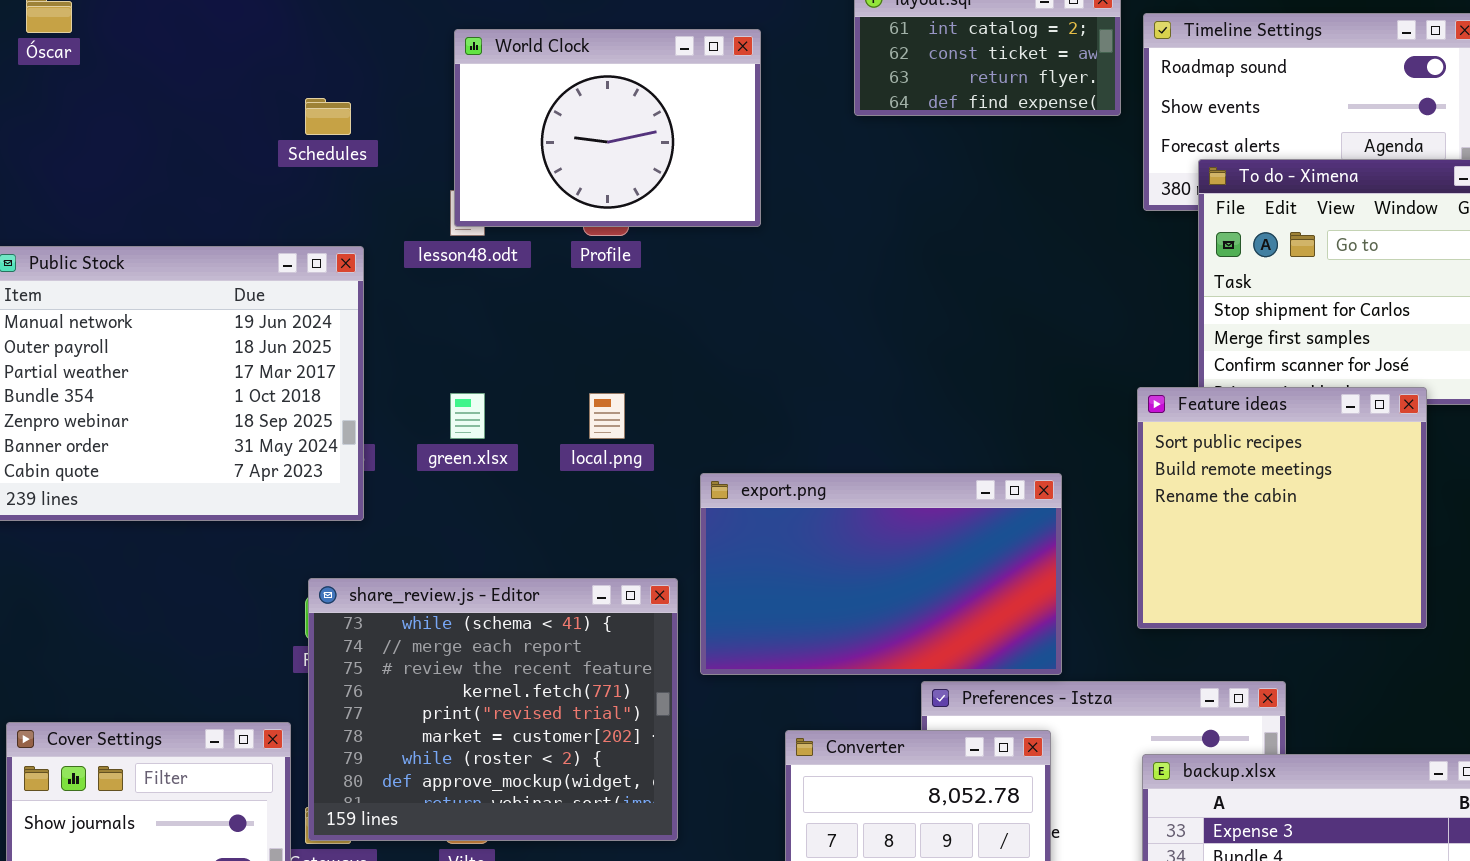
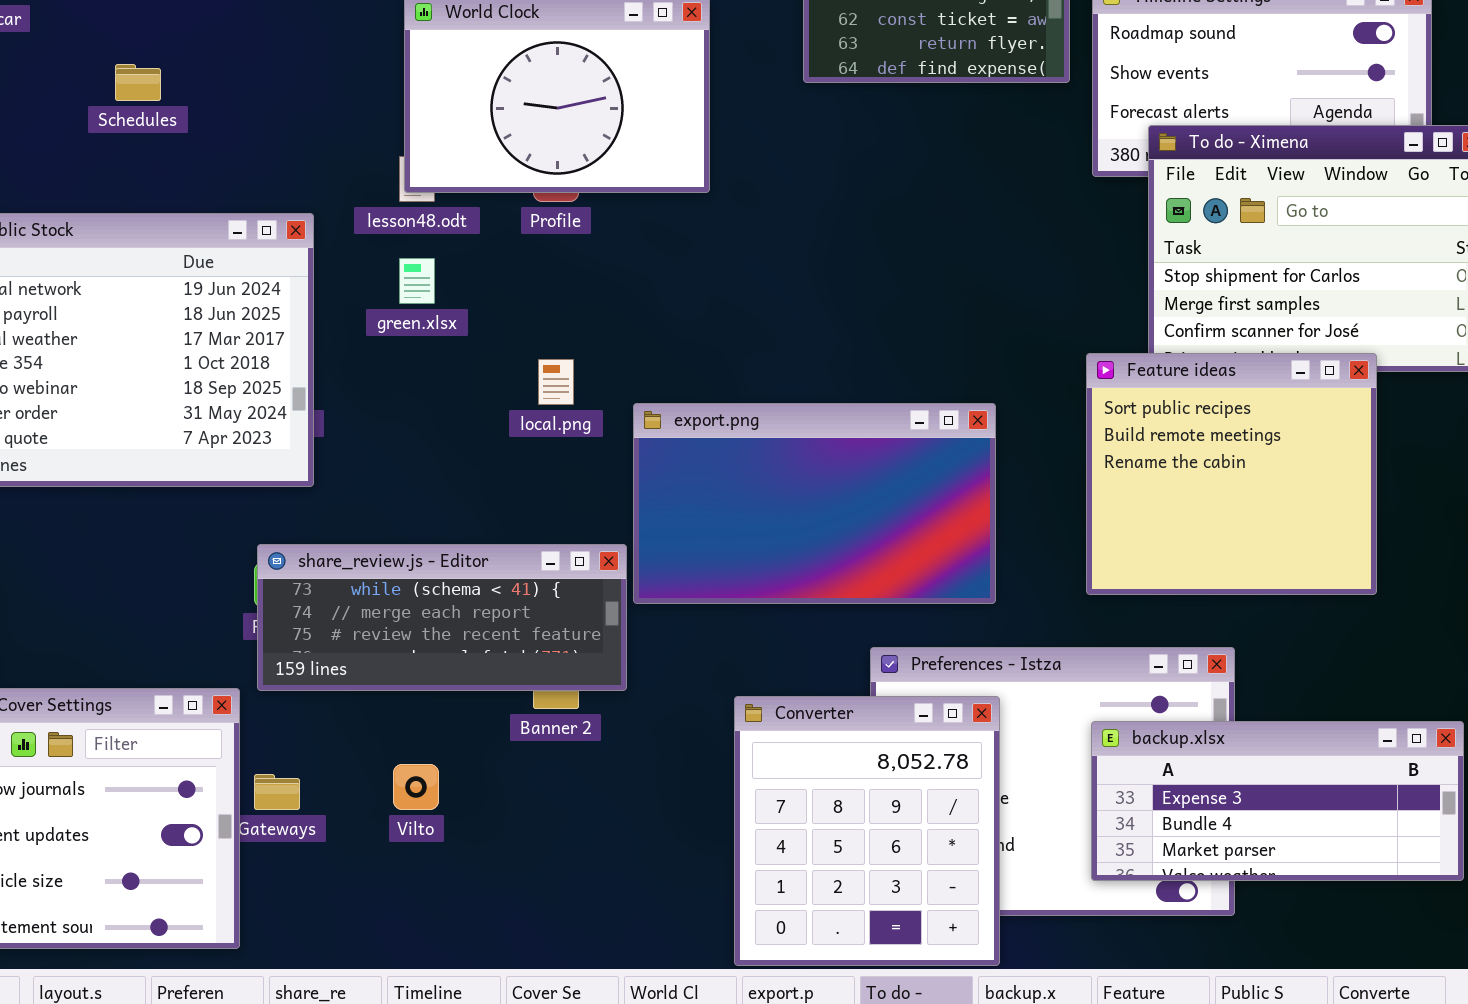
Schedules: [305,98,351,135] -> [115,64,161,101], moved
green.xlsx: [450,393,485,439] -> [399,258,435,304], moved
export.png: [700,473,1062,675] -> [633,403,996,604], moved
share_review.js - Editor: [308,578,678,841] -> [257,544,627,691], resized

